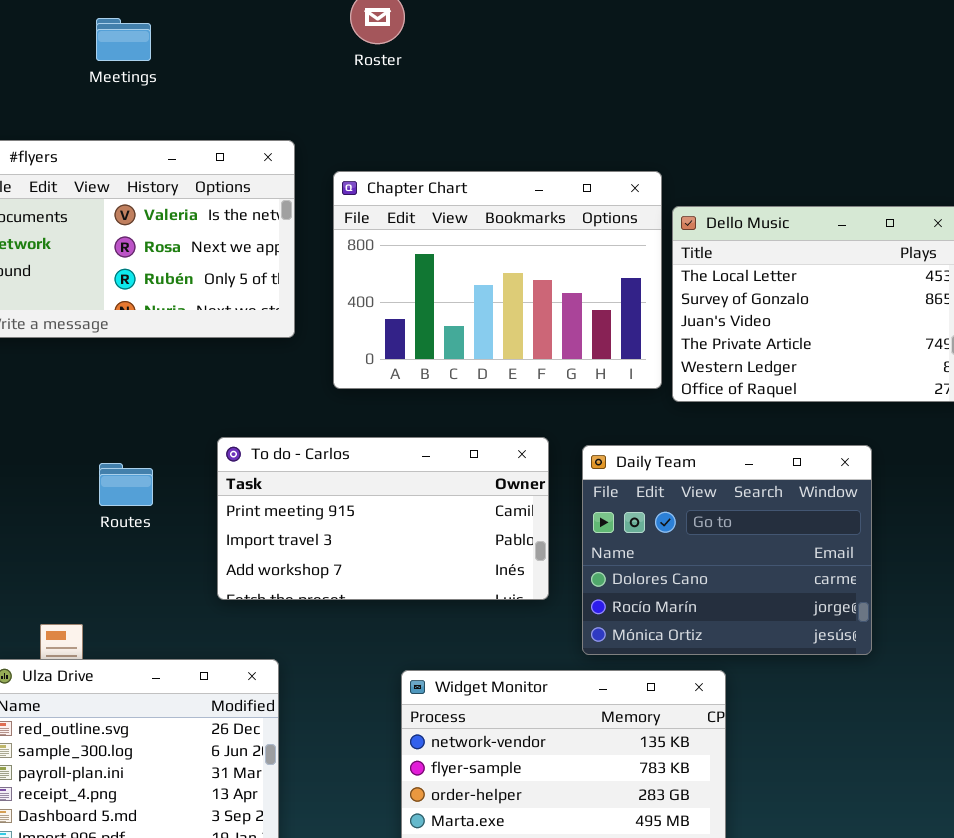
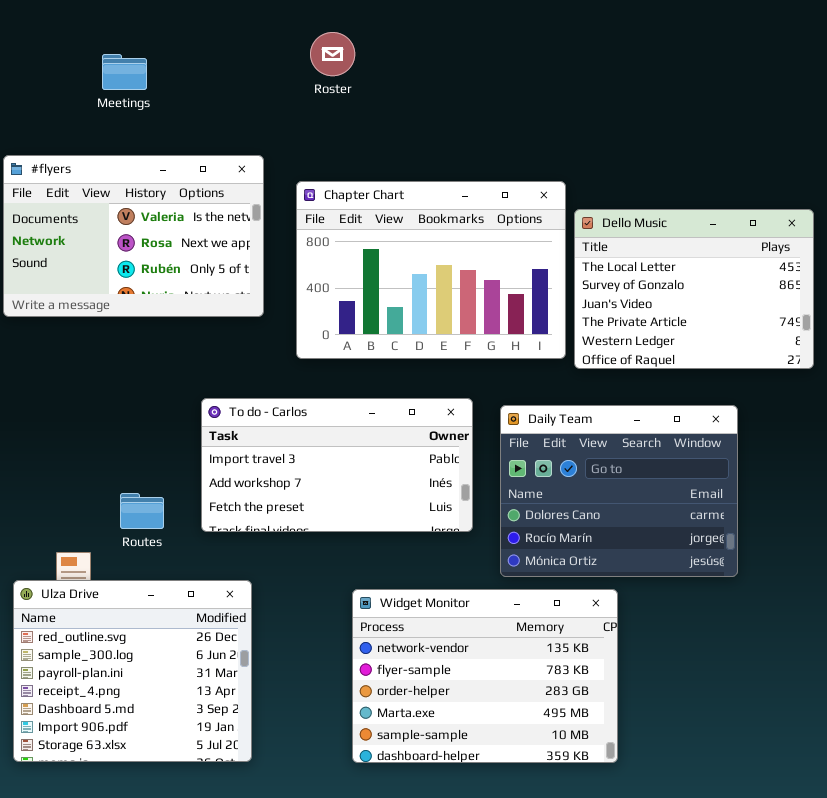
To do - Carlos: [217,437,549,600] -> [201,398,473,532], scrolled down 1 row
Routes: [99,463,153,506] -> [120,493,164,529], moved

